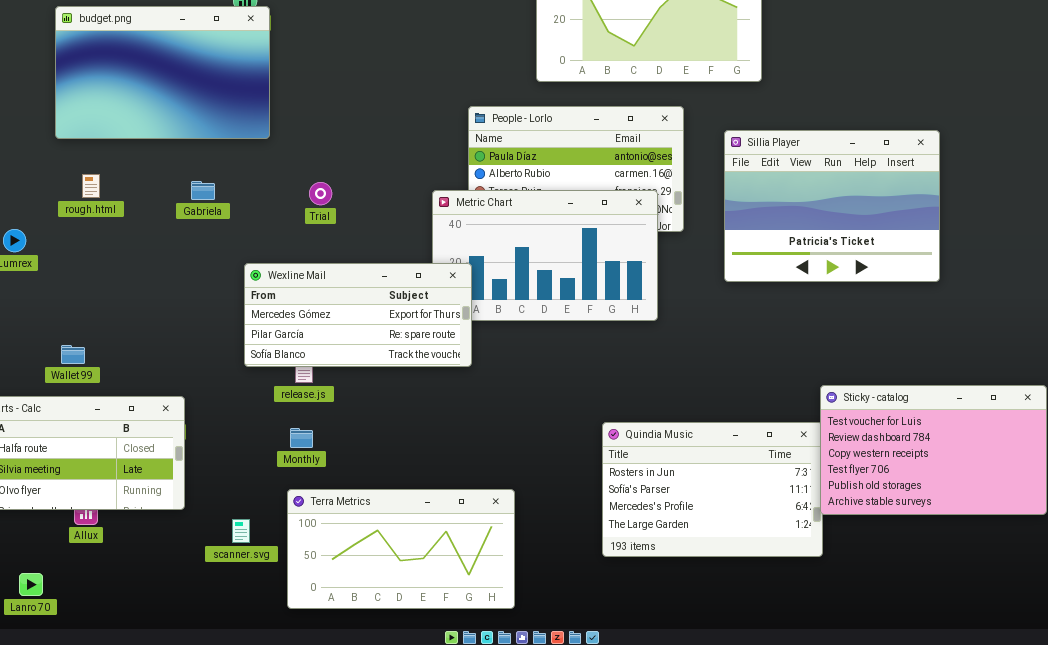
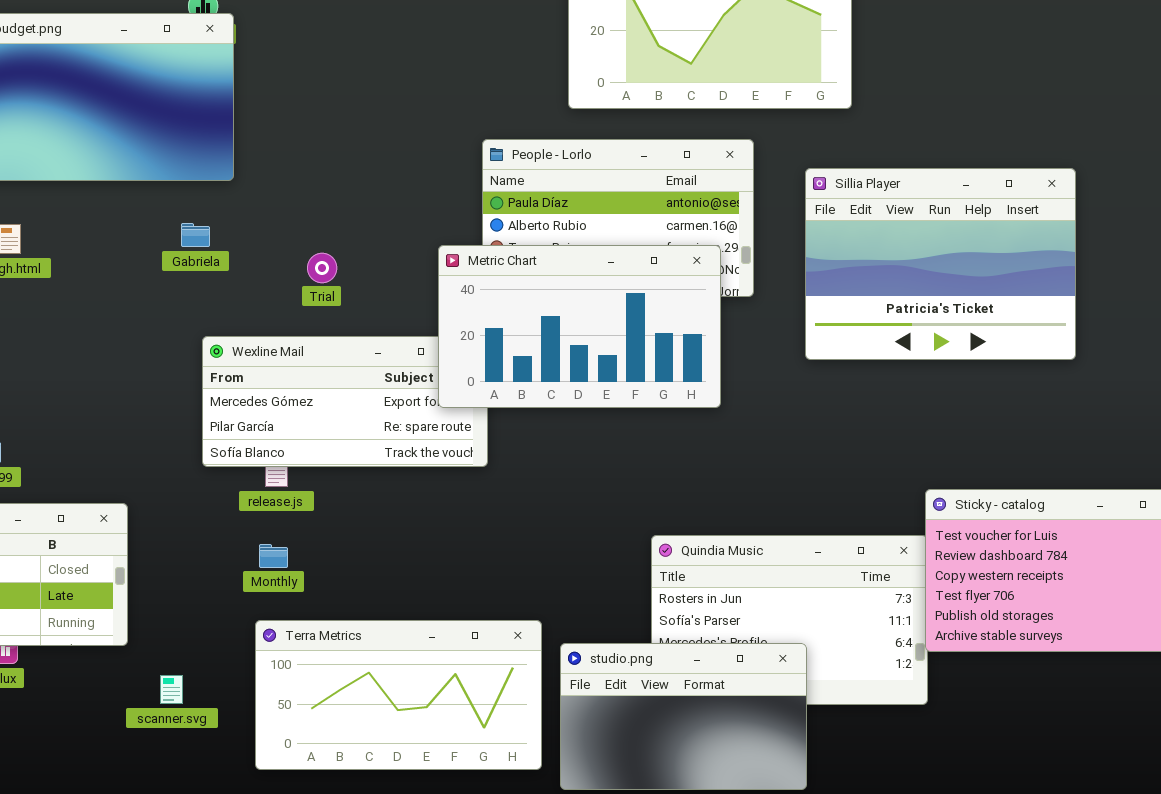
Gabriela: [191,181,215,200] -> [181,223,210,247], moved
Trial: [309,182,332,205] -> [307,253,337,283], moved
Metric Chart: [432,190,658,321] -> [438,245,721,408], raised
studio.png: none -> [560,643,807,790], opened
scanner.svg: [232,519,250,543] -> [160,675,183,704], moved

